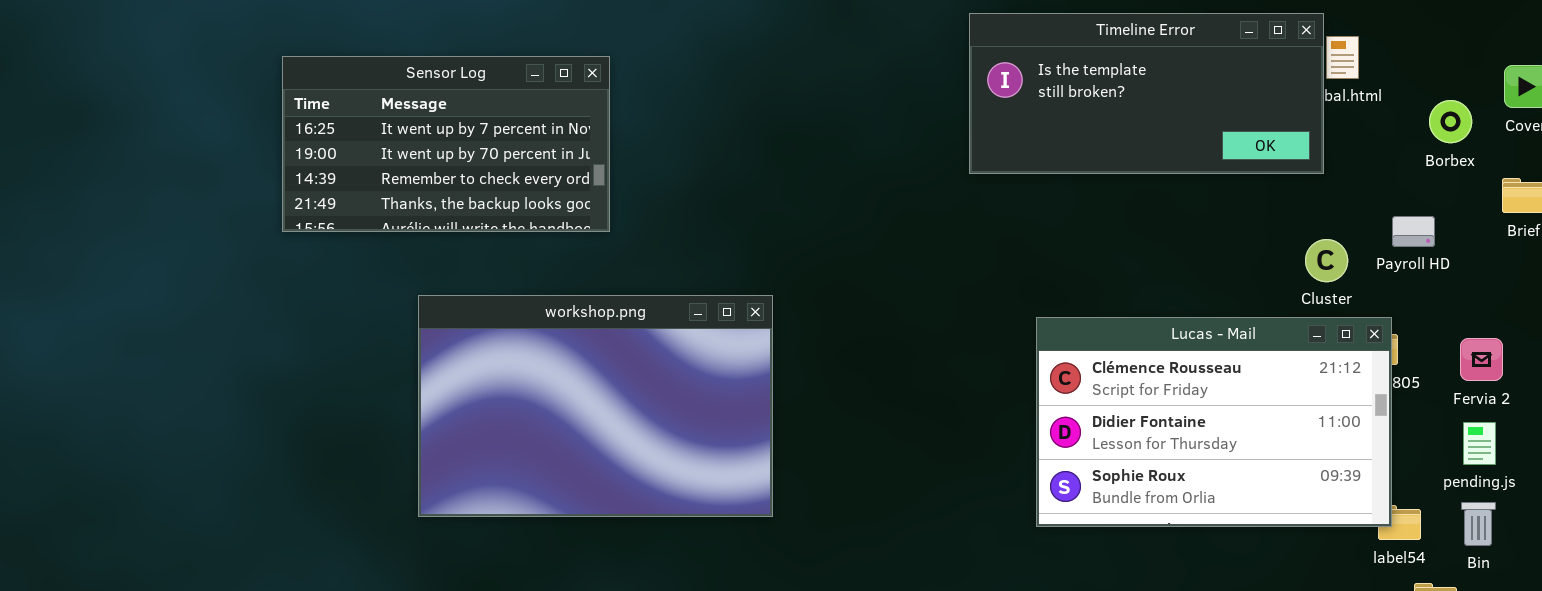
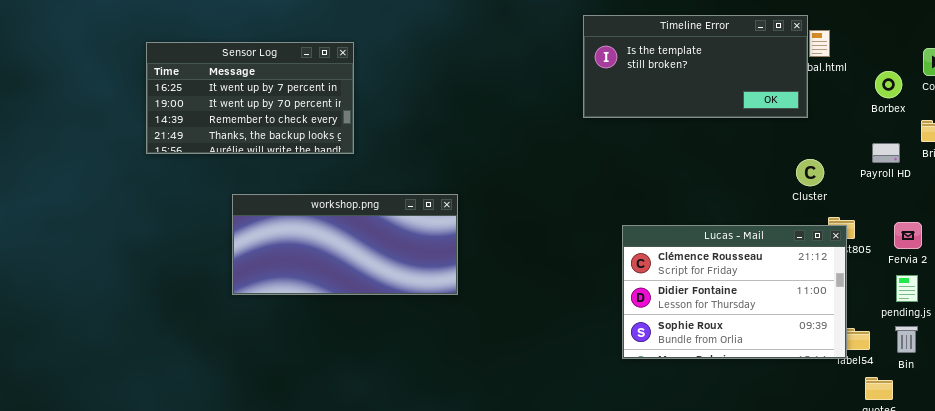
Payroll HD: [1392,216,1435,247] -> [872,143,900,163], moved
workshop.png: [418,295,773,517] -> [232,194,458,295], resized
Lucas - Mail: [1036,317,1392,527] -> [622,225,847,359], moved

